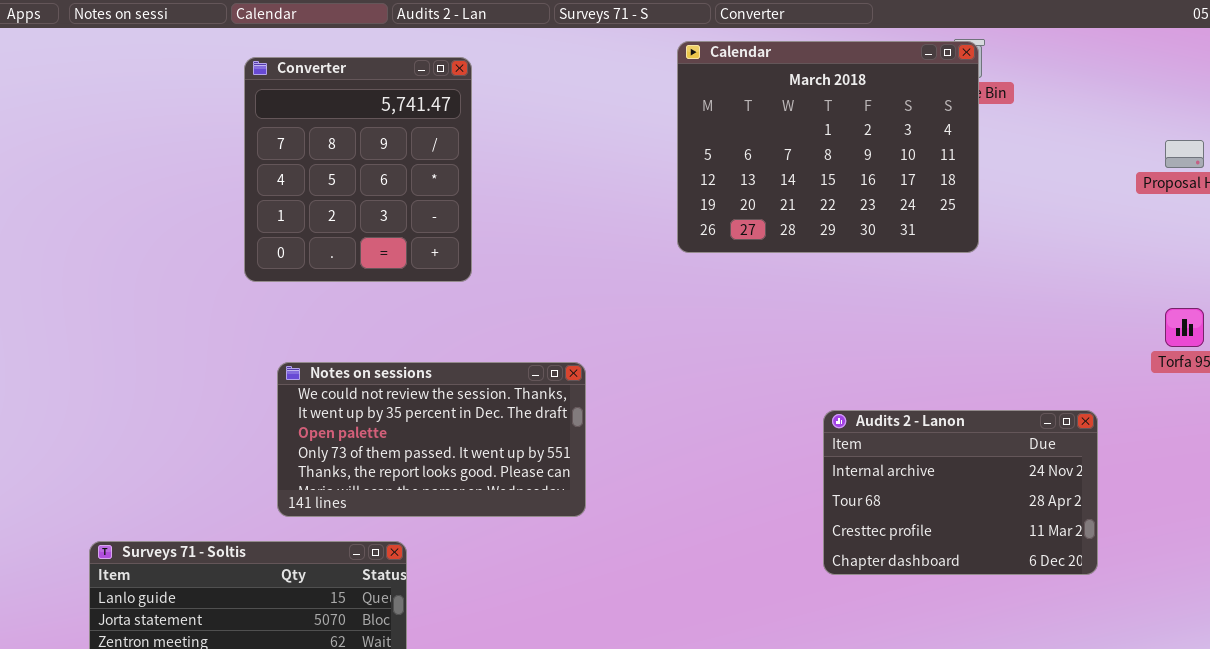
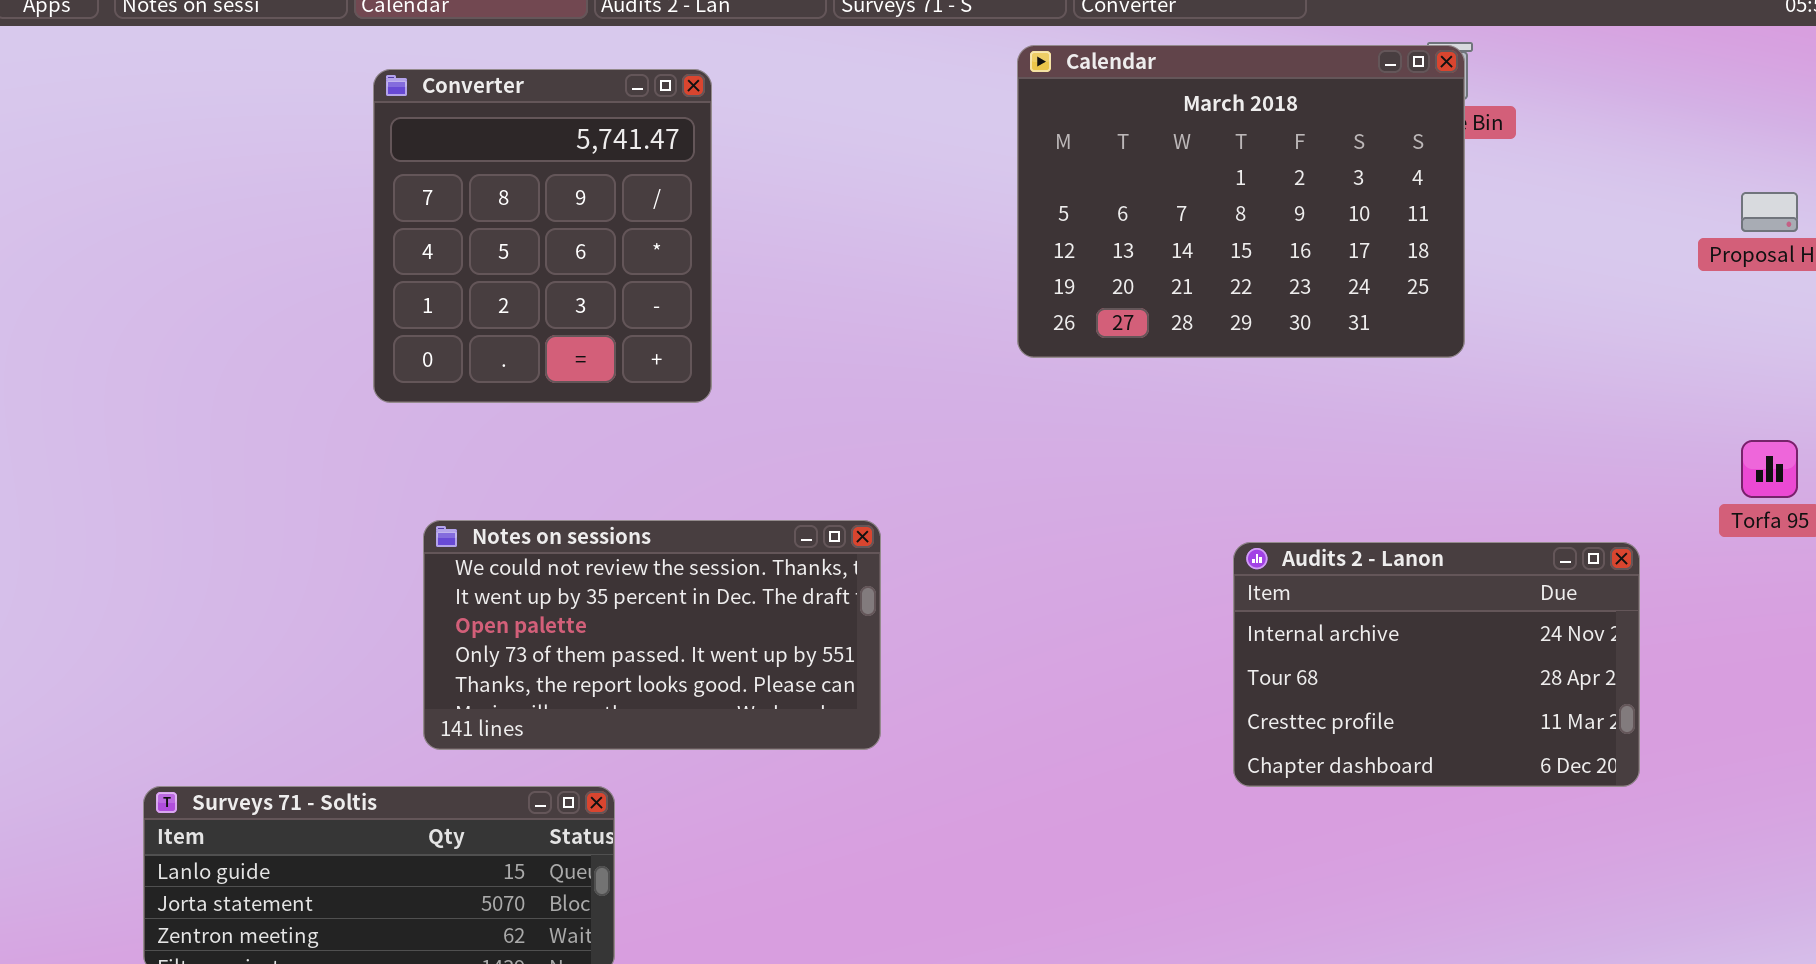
Audits 2 - Lanon: [823,410,1098,575] -> [1233,542,1640,787], moved

